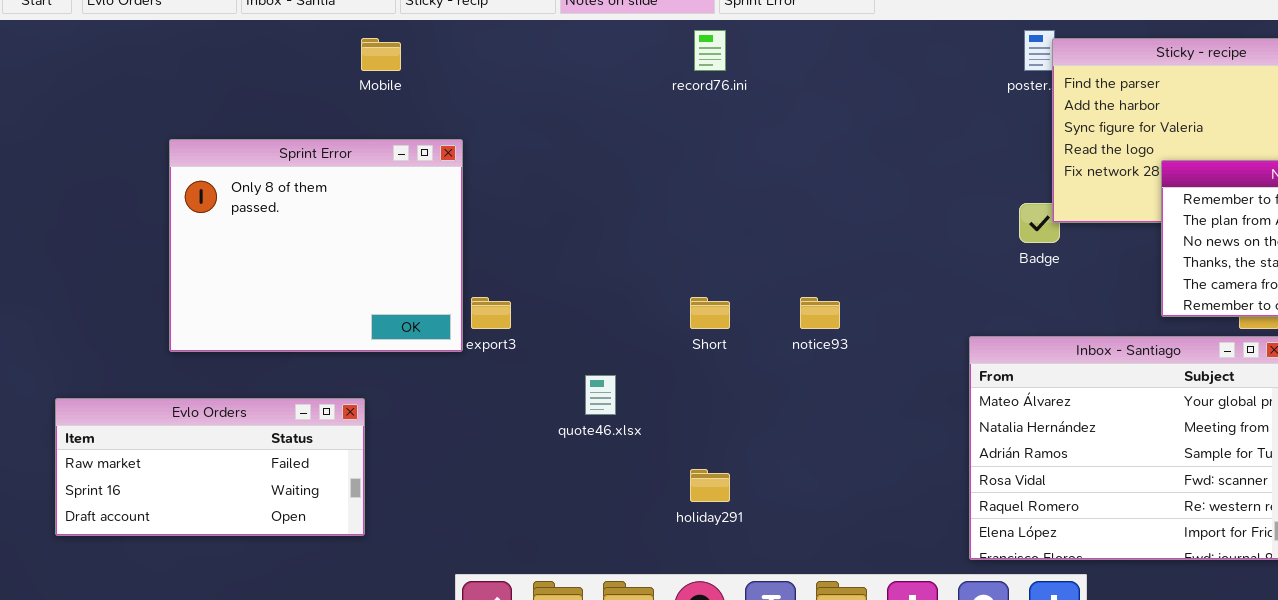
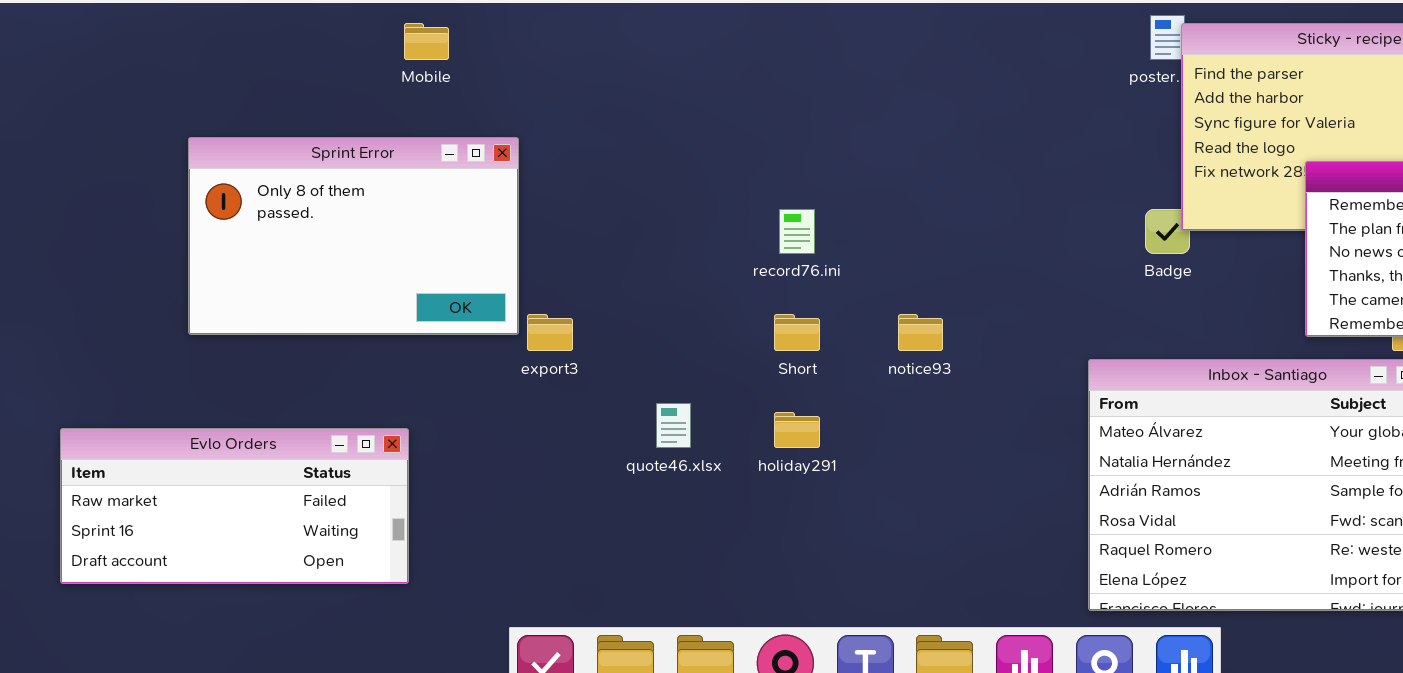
record76.ini: [694,30,726,71] -> [779,209,815,254], moved
Sprint Error: [169,139,463,352] -> [188,137,519,335], resized
holiday291: [690,469,730,502] -> [774,412,820,448], moved

